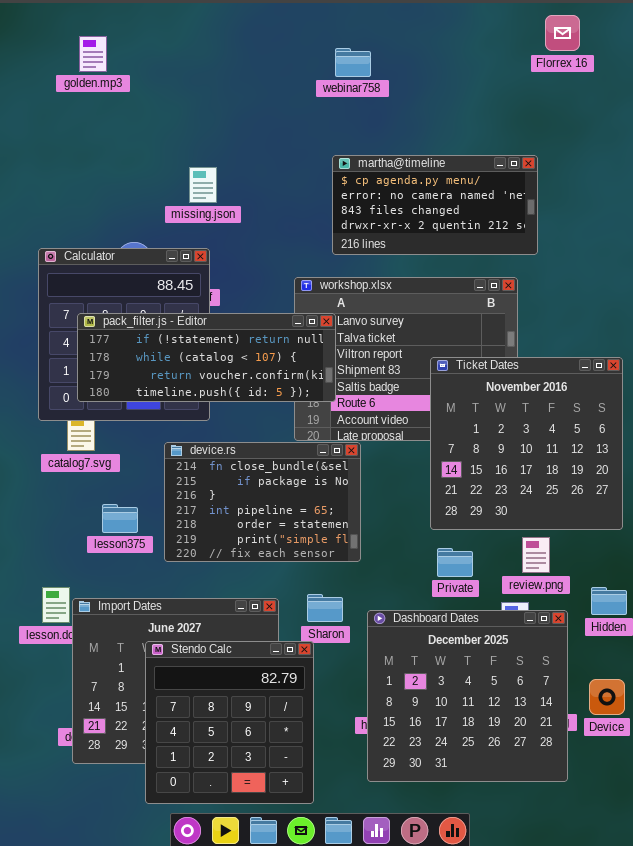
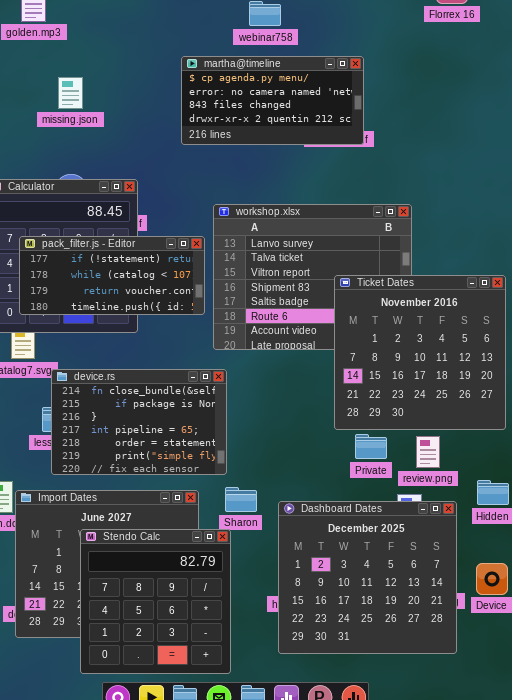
martha@timeline: [332,155,538,255] -> [181,56,364,145], moved
missing.json: [189,167,217,203] -> [58,77,83,109], moved
pack_filter.js - Editor: [77,313,336,402] -> [19,236,205,315], resized
device.rs: [164,442,361,562] -> [51,369,227,475], moved
Private: [437,548,473,577] -> [355,434,387,459], moved

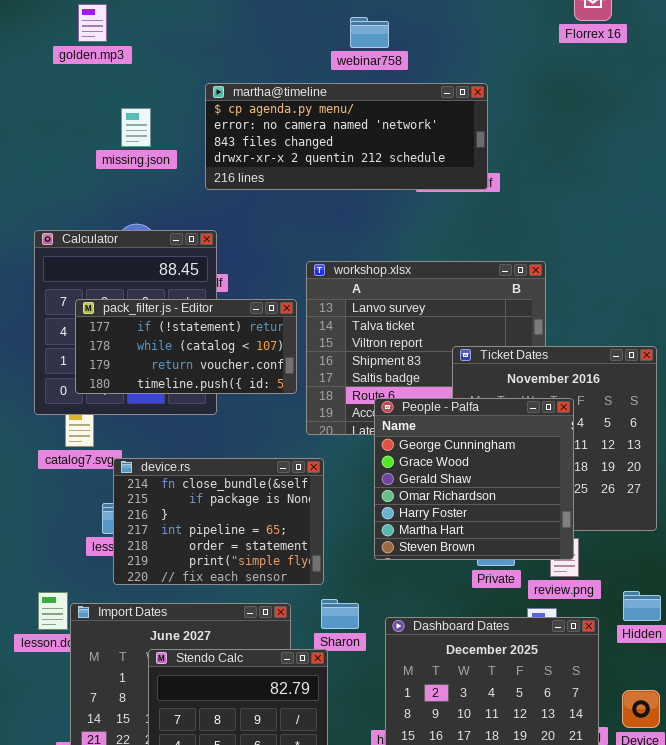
martha@timeline: [181,56,364,145] -> [205,83,488,190], resized
People - Palfa: none -> [374,398,574,560], opened

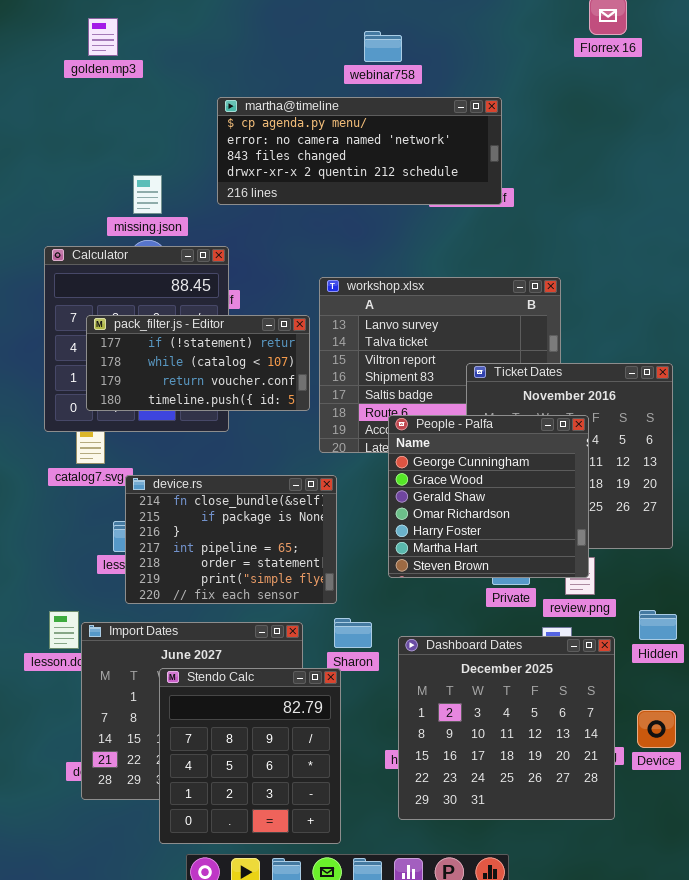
missing.json: [121,108,151,147] -> [133,175,162,214], moved

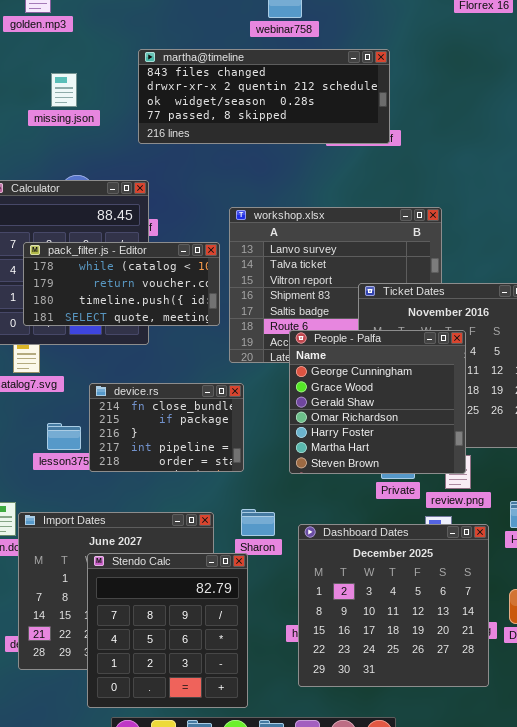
martha@timeline: [217,97,502,205] -> [138,49,390,144], scrolled down 2 rows
missing.json: [133,175,162,214] -> [51,73,77,107], moved
pack_filter.js - Editor: [86,315,310,411] -> [23,242,220,326], scrolled down 1 row
device.rs: [125,475,337,604] -> [89,383,244,472], resized

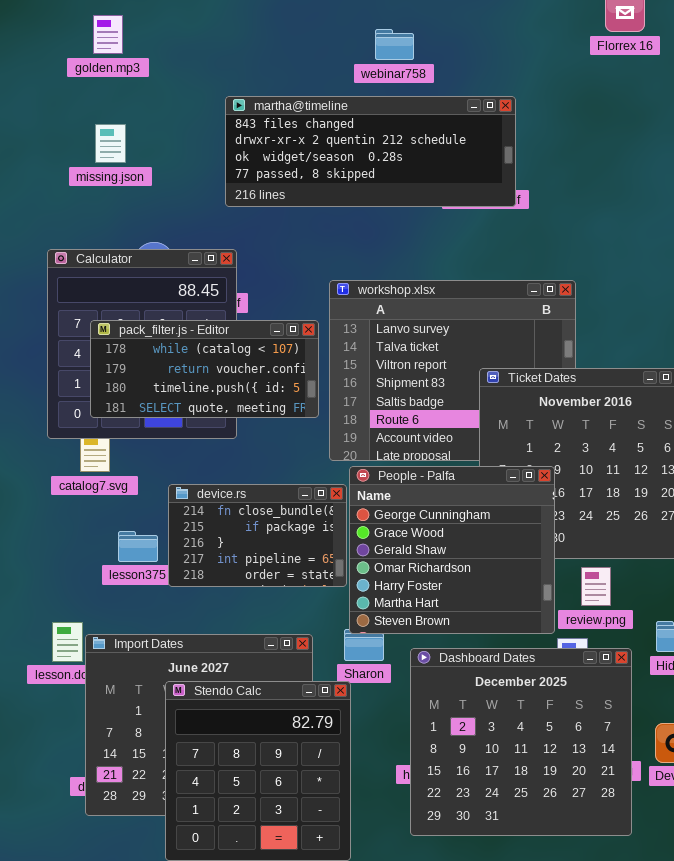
missing.json: [51,73,77,107] -> [95,124,126,163], moved
People - Palfa: [289,330,466,474] -> [349,466,555,634], moved

